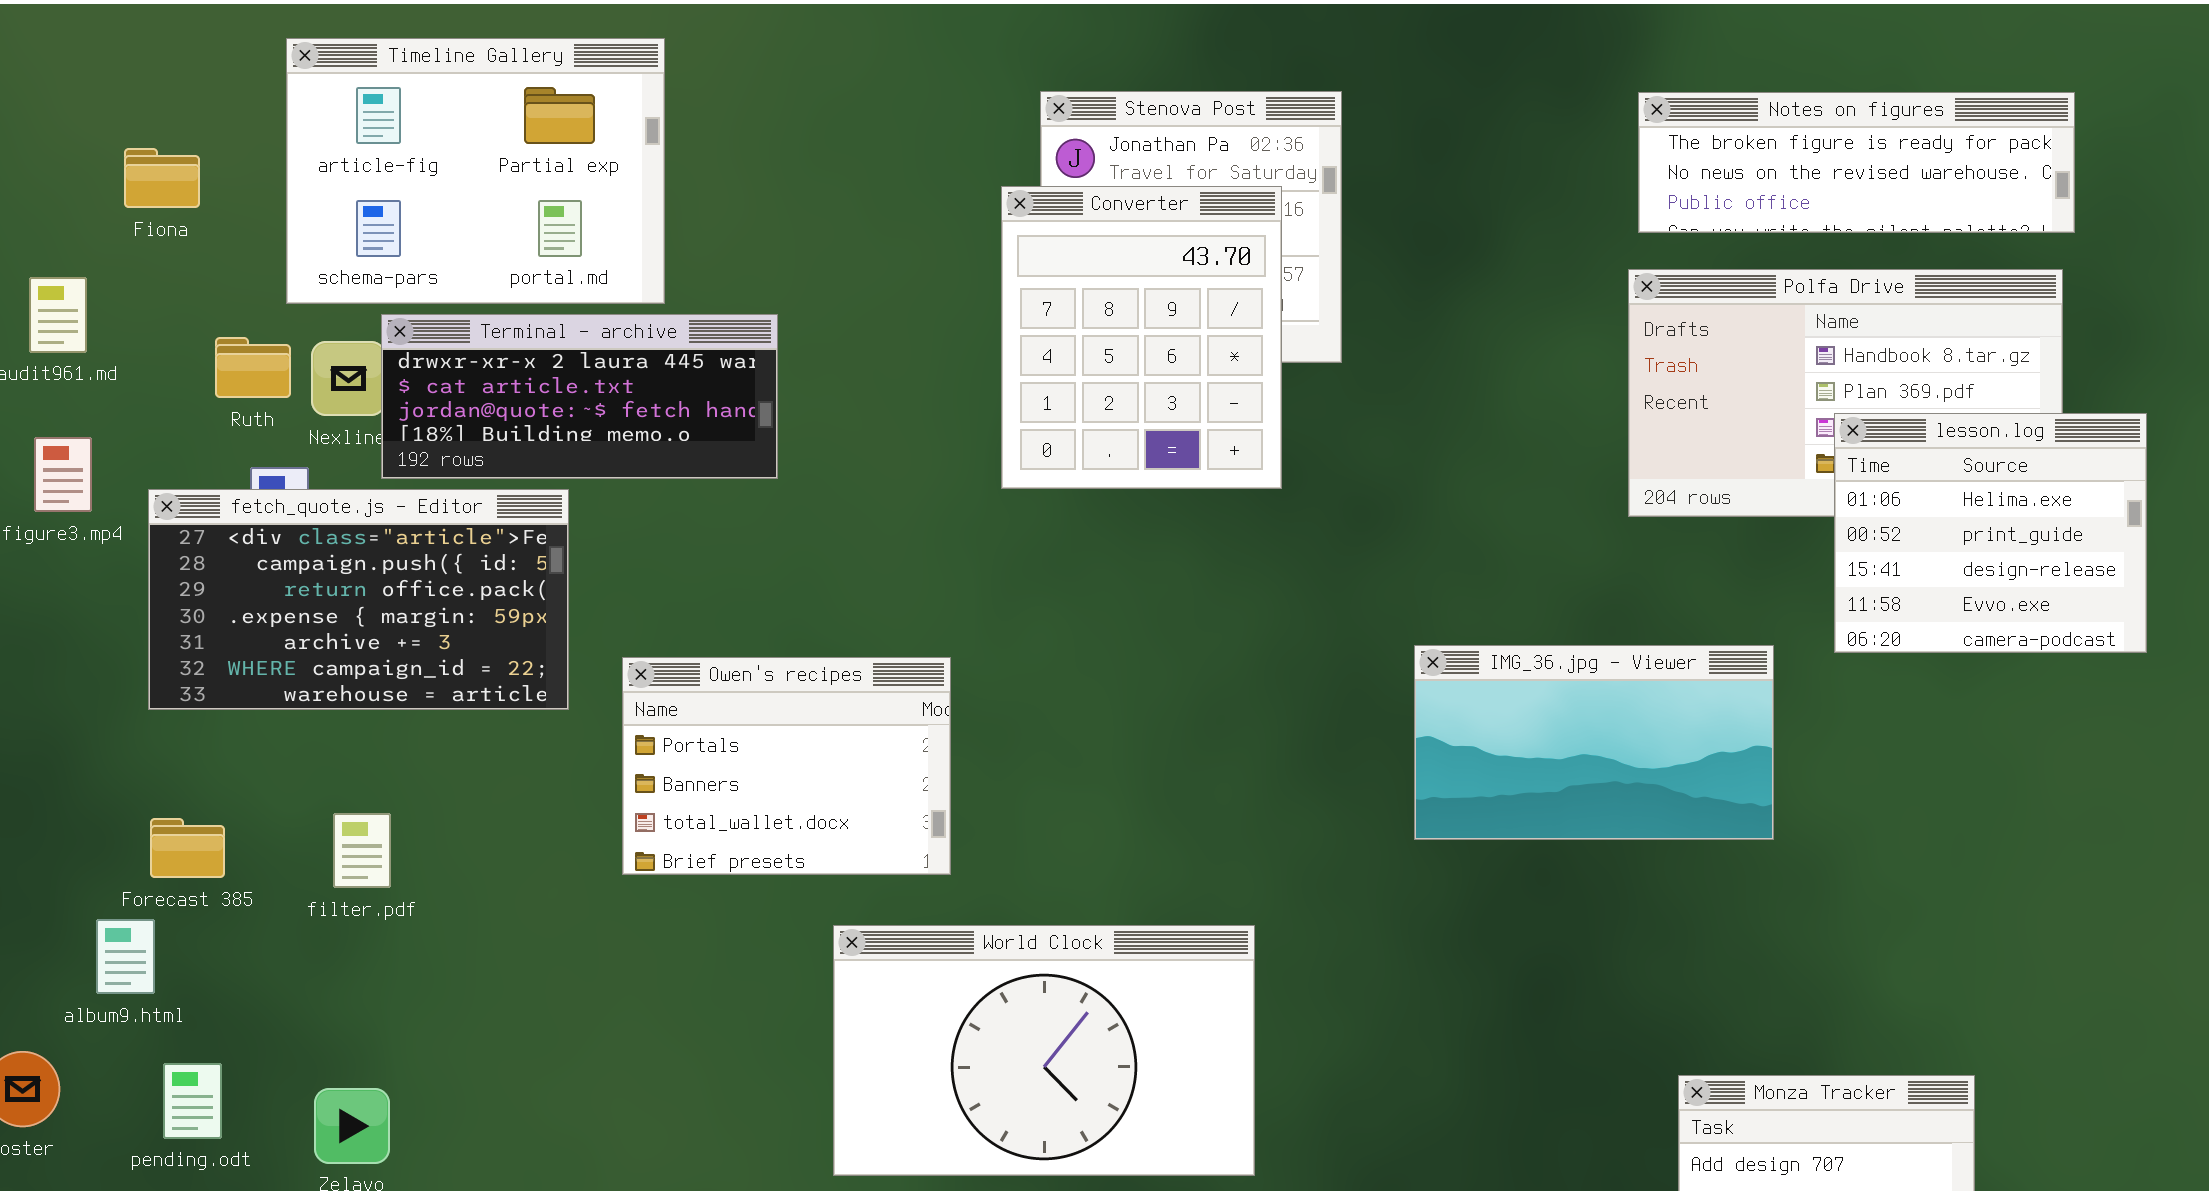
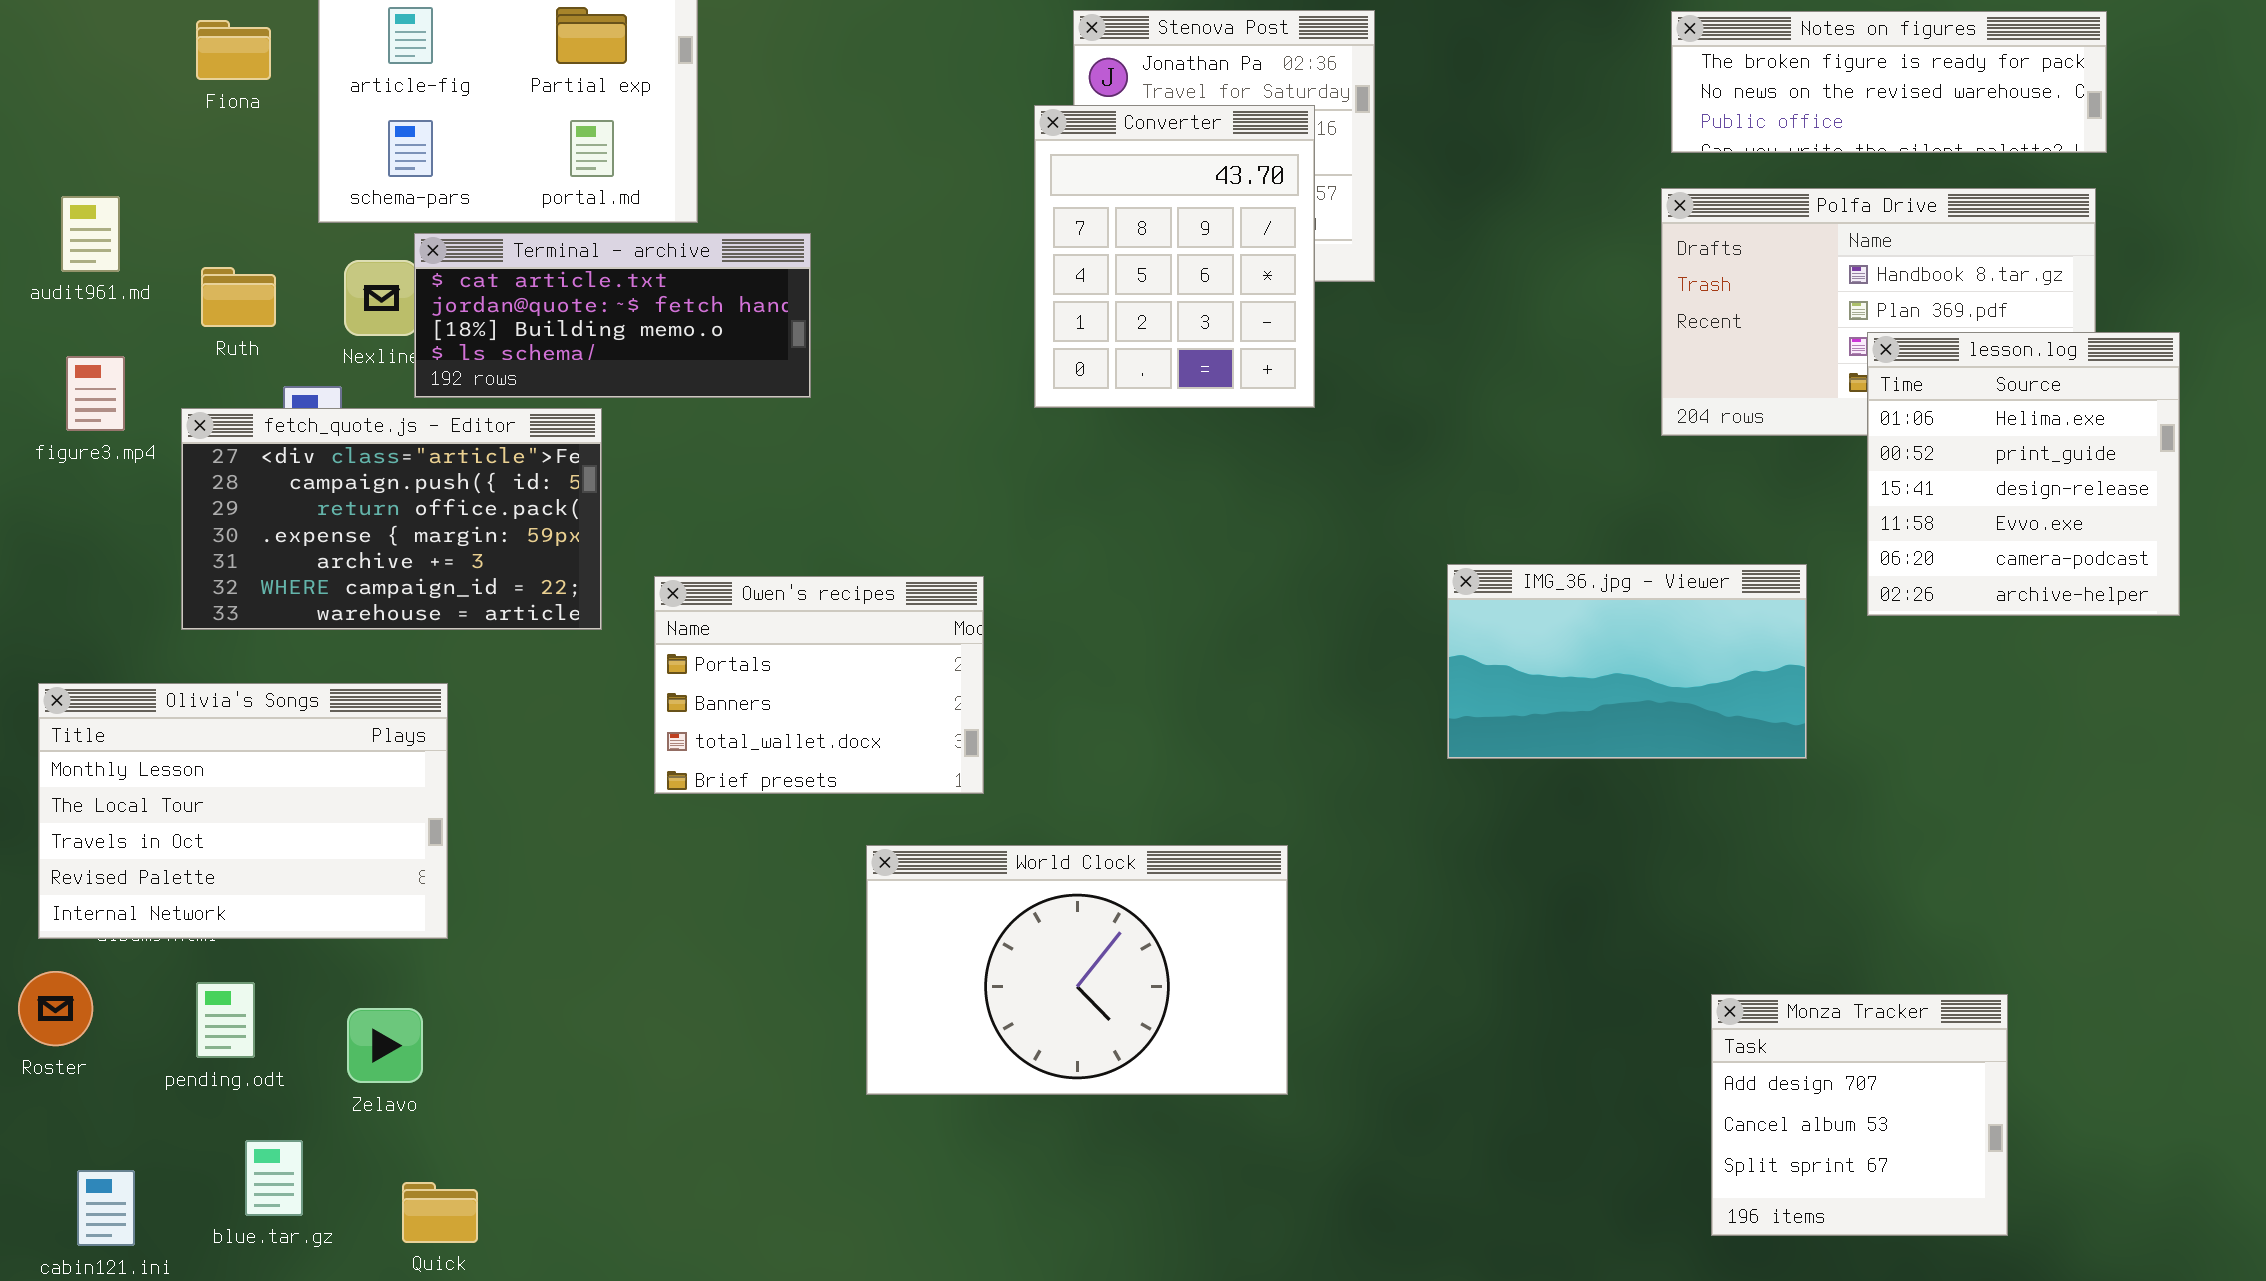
Fiona: [124,148,200,208] -> [196,20,271,80], moved
Terminal - archive: [381,314,778,479] -> [414,233,811,398], scrolled down 1 row
Ruth: [215,337,291,398] -> [201,267,276,327], moved
lesson.log: [1834,413,2147,653] -> [1867,332,2180,616], resized
Olivia's Songs: none -> [38,683,448,939], opened

